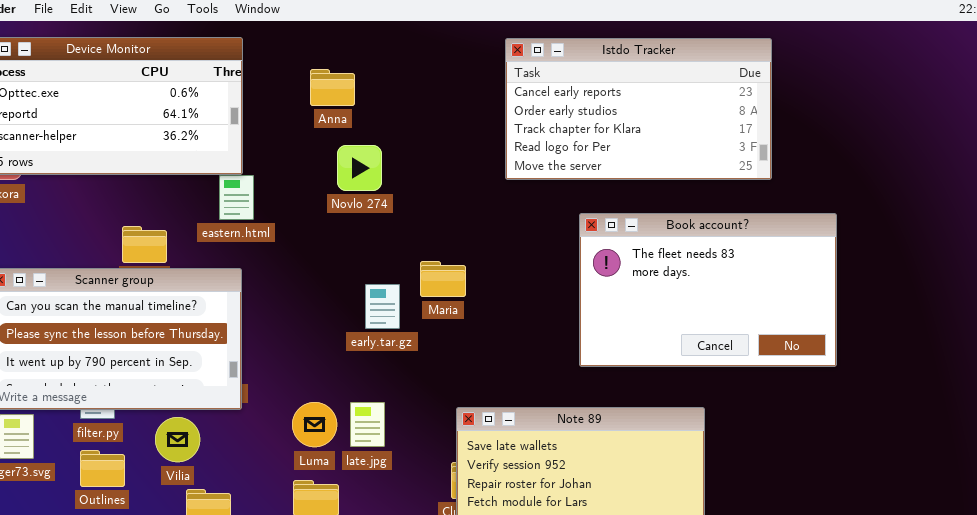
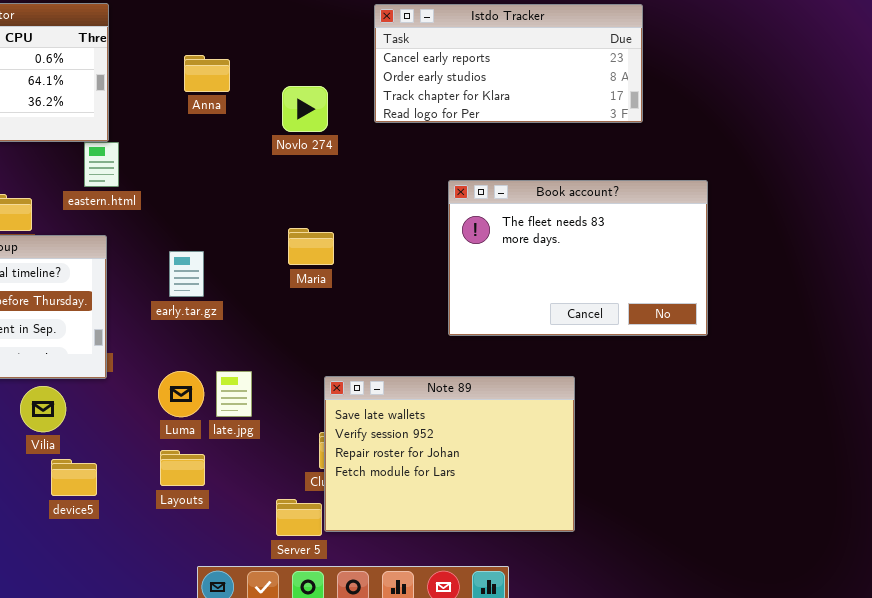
Istdo Tracker: [505,38,772,180] -> [374,4,643,123], resized
Anna: [310,69,355,106] -> [184,55,230,92], moved
Novlo 274: [337,145,382,191] -> [282,86,328,132], moved
early.tar.gz: [365,284,400,329] -> [169,251,204,297], moved

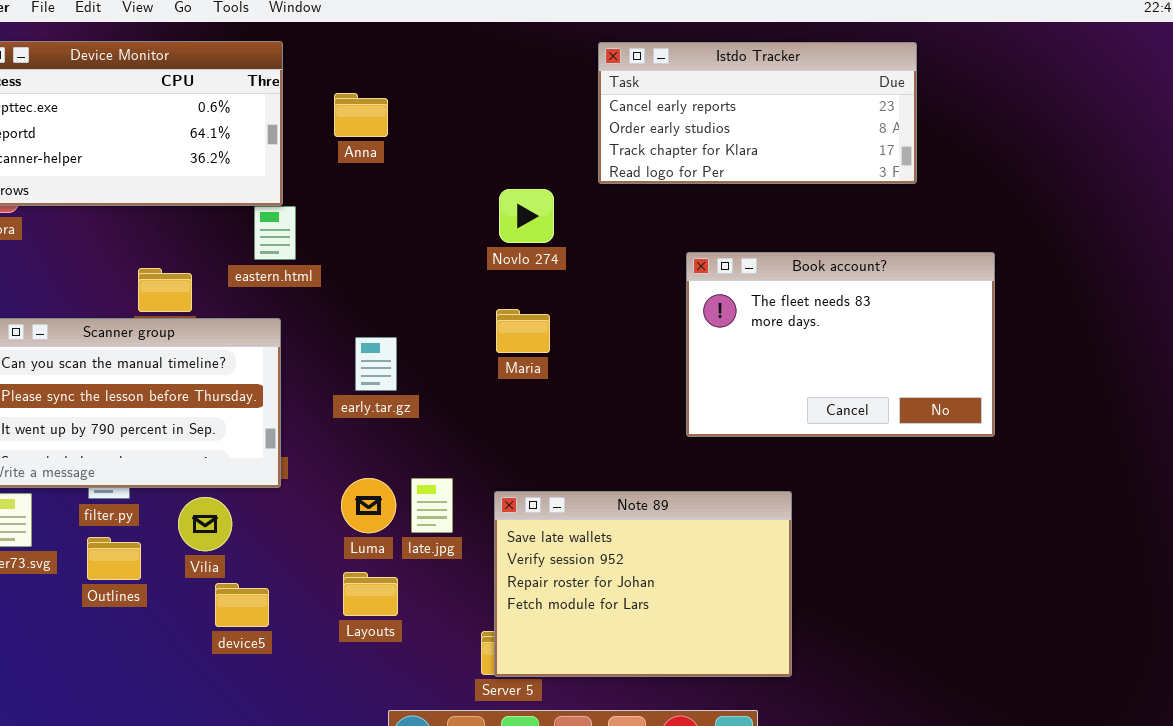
Anna: [184,55,230,92] -> [334,93,388,137], moved
Novlo 274: [282,86,328,132] -> [499,189,554,243], moved
Note 89: [324,376,575,532] -> [494,491,792,677], moved

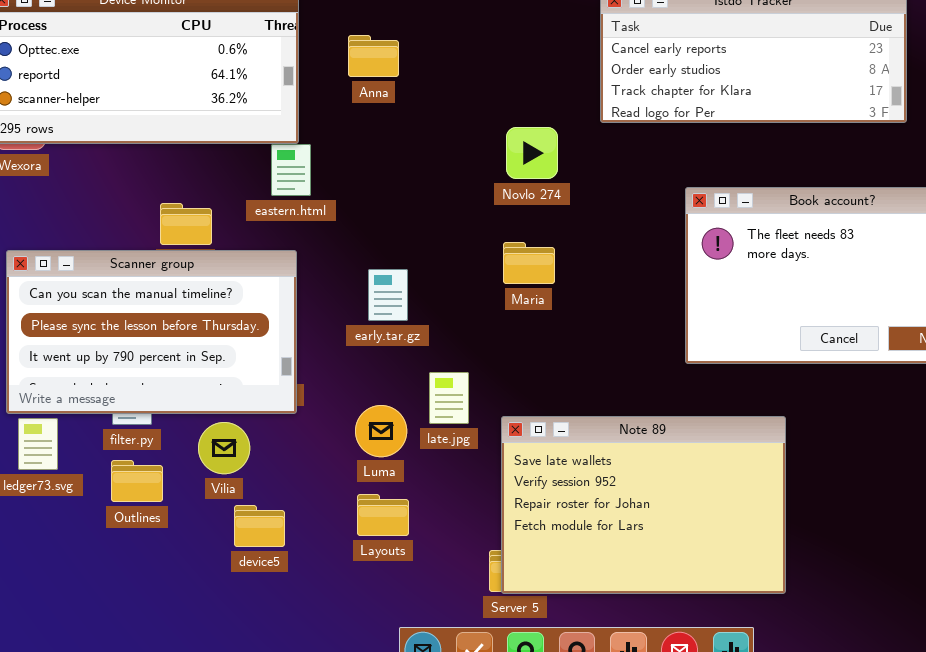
late.jpg: [411,478,453,533] -> [429,372,469,424], moved

